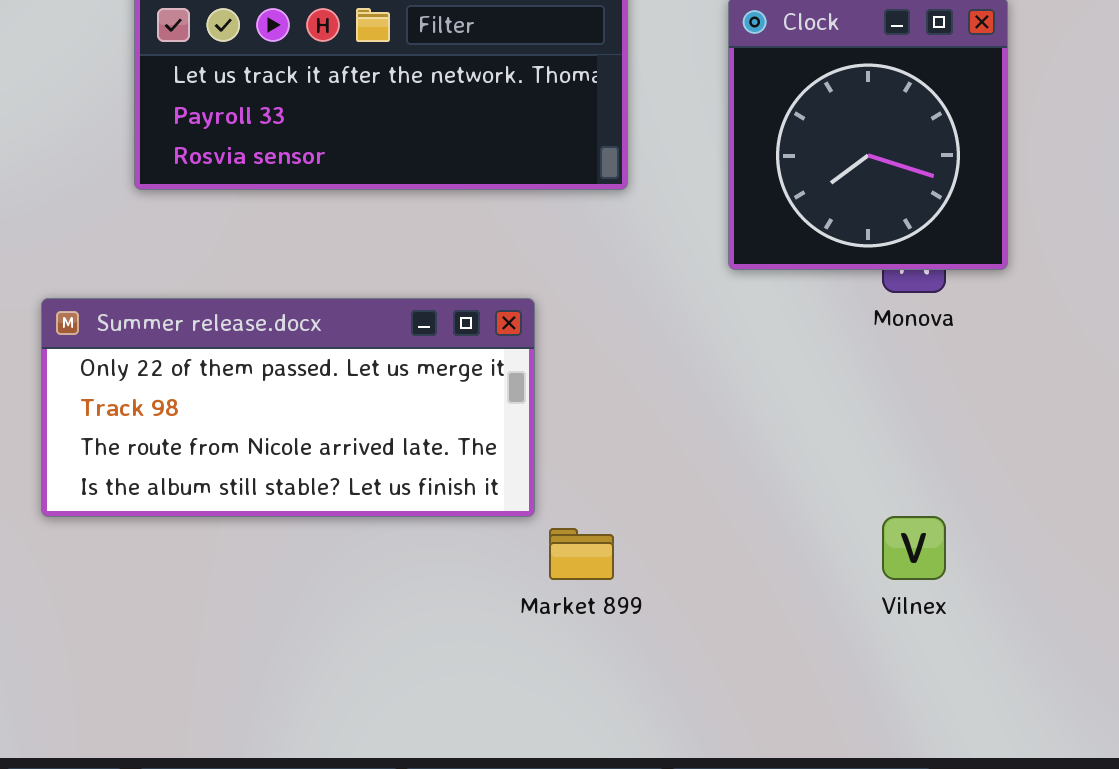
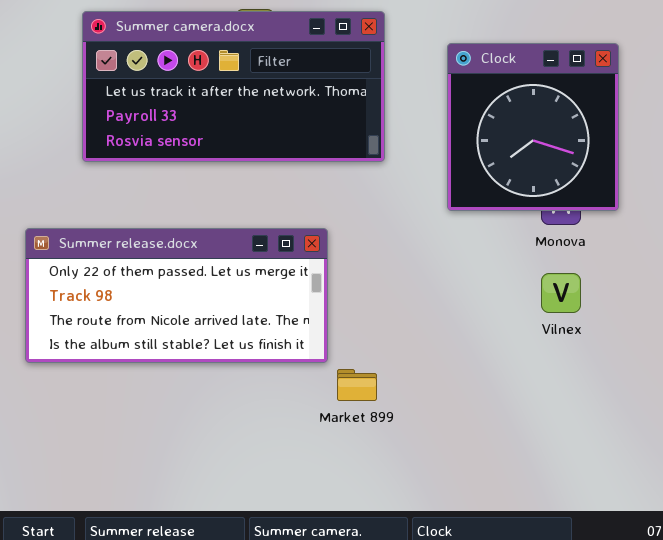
Vilnex: [882,516,946,580] -> [541,273,581,313], moved

